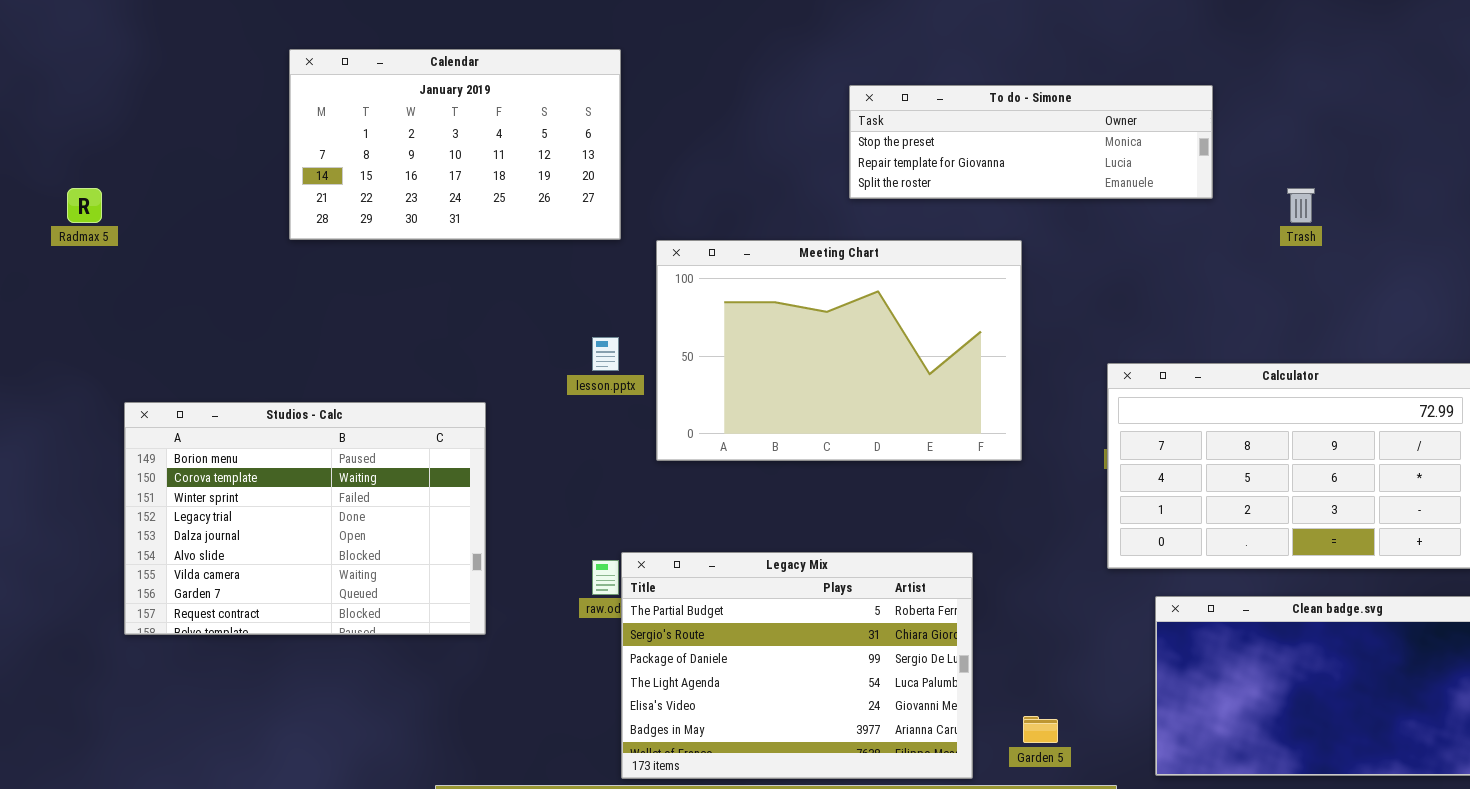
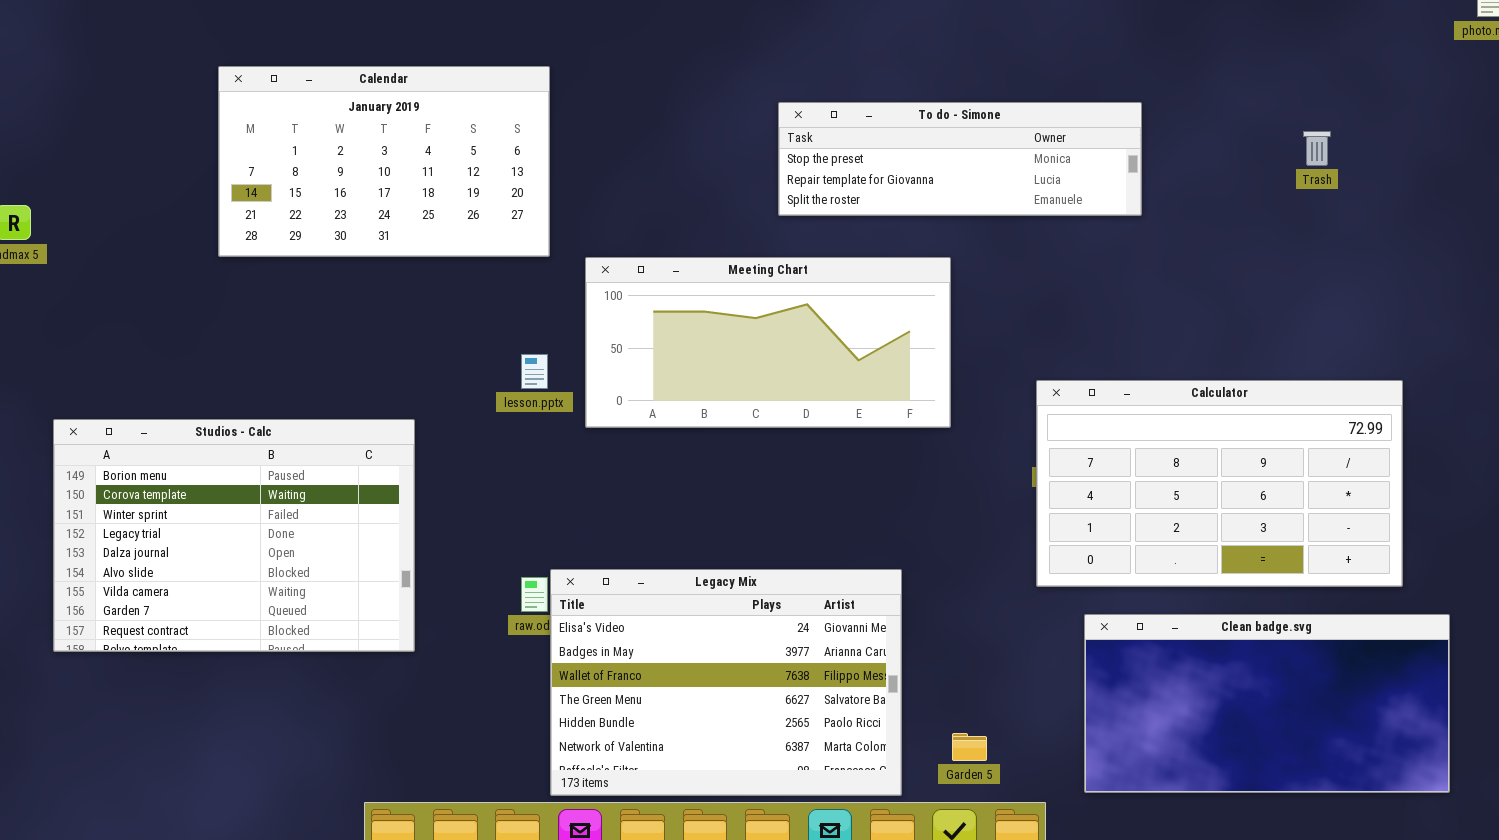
Trash: [1287,188,1315,223] -> [1303,131,1331,166], moved
Meeting Chart: [656,240,1022,461] -> [585,257,951,428], resized
Legacy Mix: [621,552,973,779] -> [550,569,902,796], scrolled down 4 rows

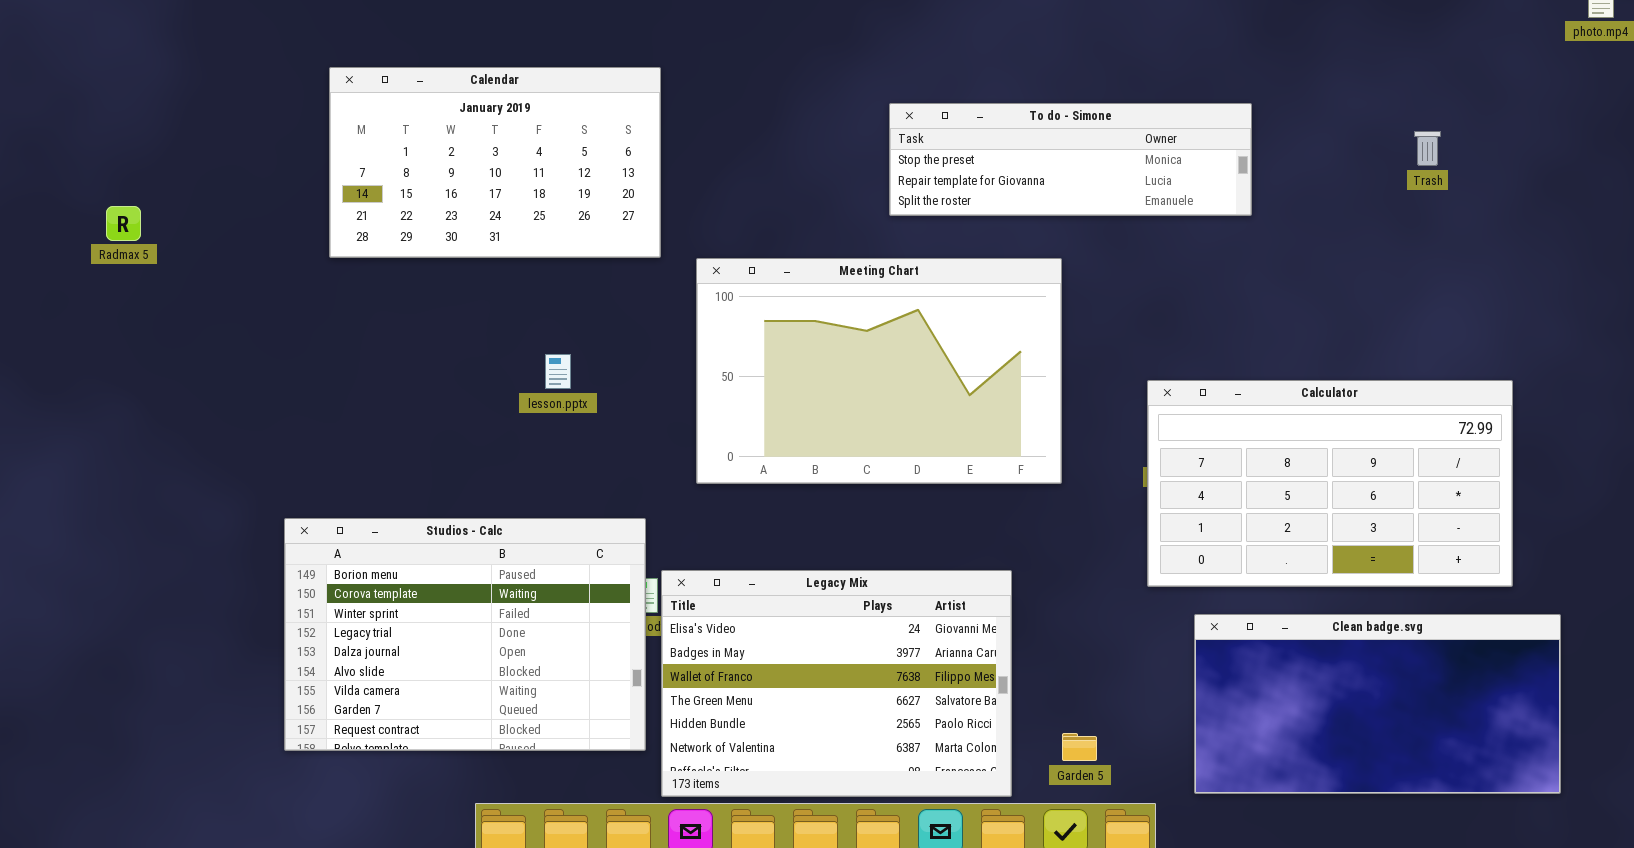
Meeting Chart: [585,257,951,428] -> [696,258,1062,484], resized
lesson.pptx: [521,354,548,389] -> [545,354,571,389], moved
Studios - Calc: [53,419,415,652] -> [284,518,646,751], moved

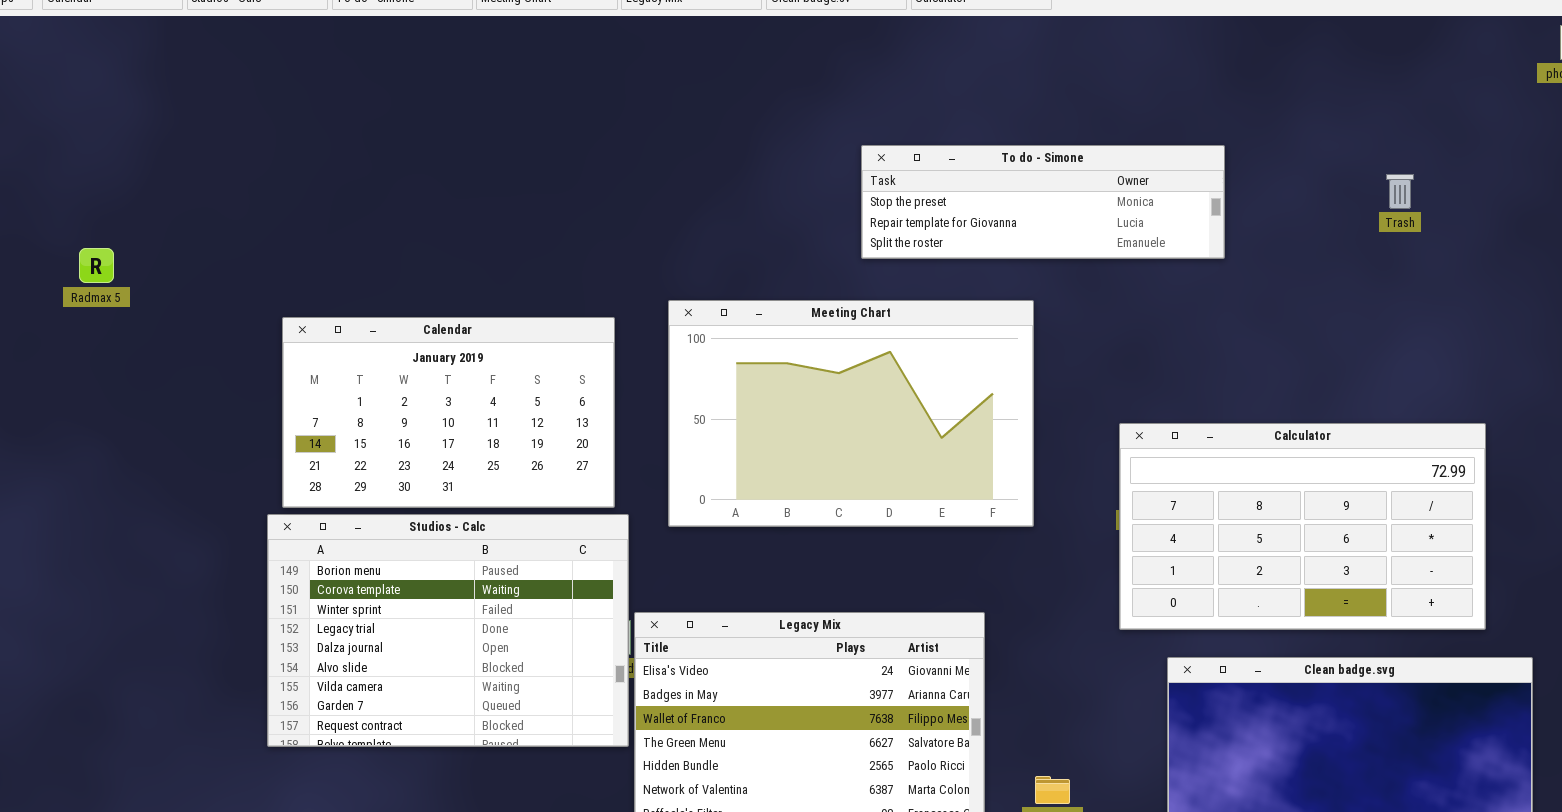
Calendar: [329,67,661,258] -> [282,317,615,508], moved
Studios - Calc: [284,518,646,751] -> [267,514,629,747], moved

